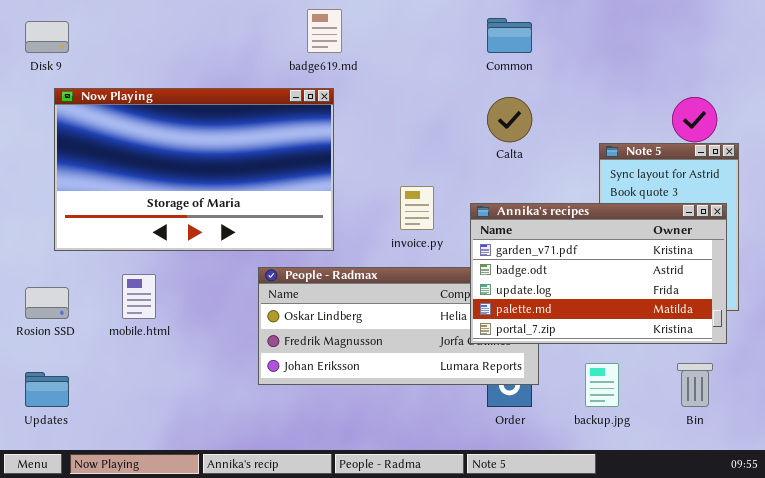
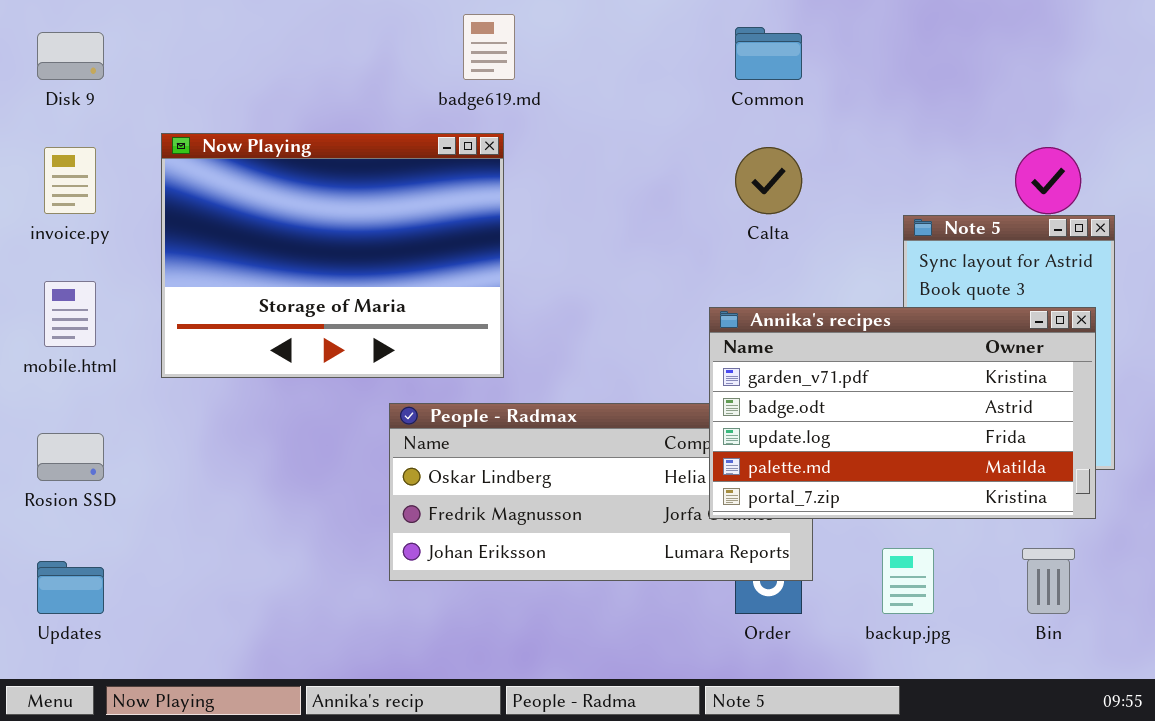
Now Playing: [54,88,334,251] -> [161,133,504,378], resized
invoice.py: [400,186,434,230] -> [44,147,96,214], moved
mobile.html: [122,274,156,319] -> [44,281,96,347], moved

